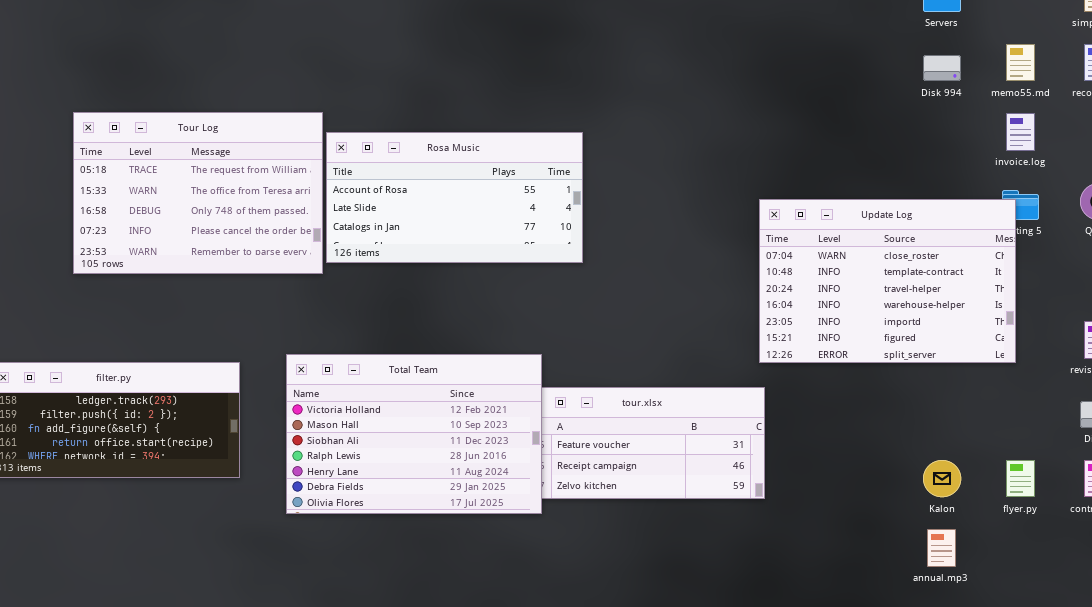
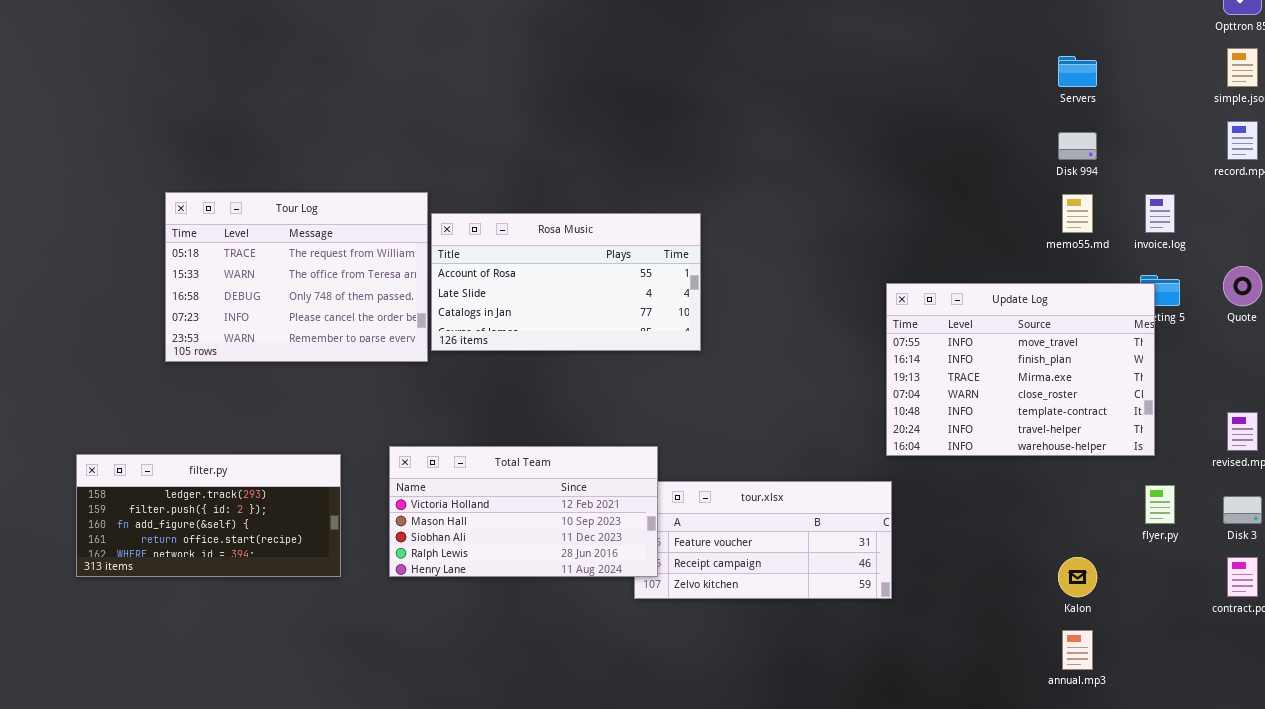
memo55.md: [1006,44,1035,81] -> [1062,194,1093,233], moved
Update Log: [759,199,1016,363] -> [886,283,1155,456], scrolled up 3 rows
Total Team: [286,354,542,514] -> [389,446,658,577], resized
flyer.py: [1006,460,1035,497] -> [1145,485,1175,524], moved

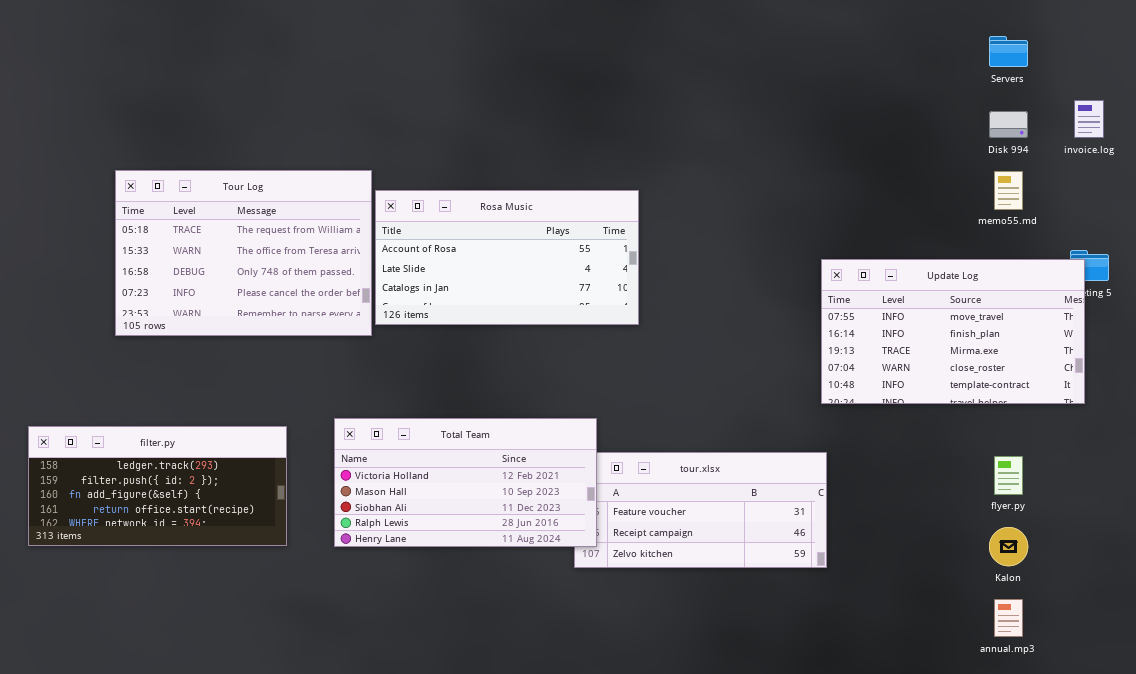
invoice.log: [1145,194,1175,233] -> [1074,100,1104,138], moved
Update Log: [886,283,1155,456] -> [821,259,1085,404], resized
flyer.py: [1145,485,1175,524] -> [994,456,1023,495], moved

